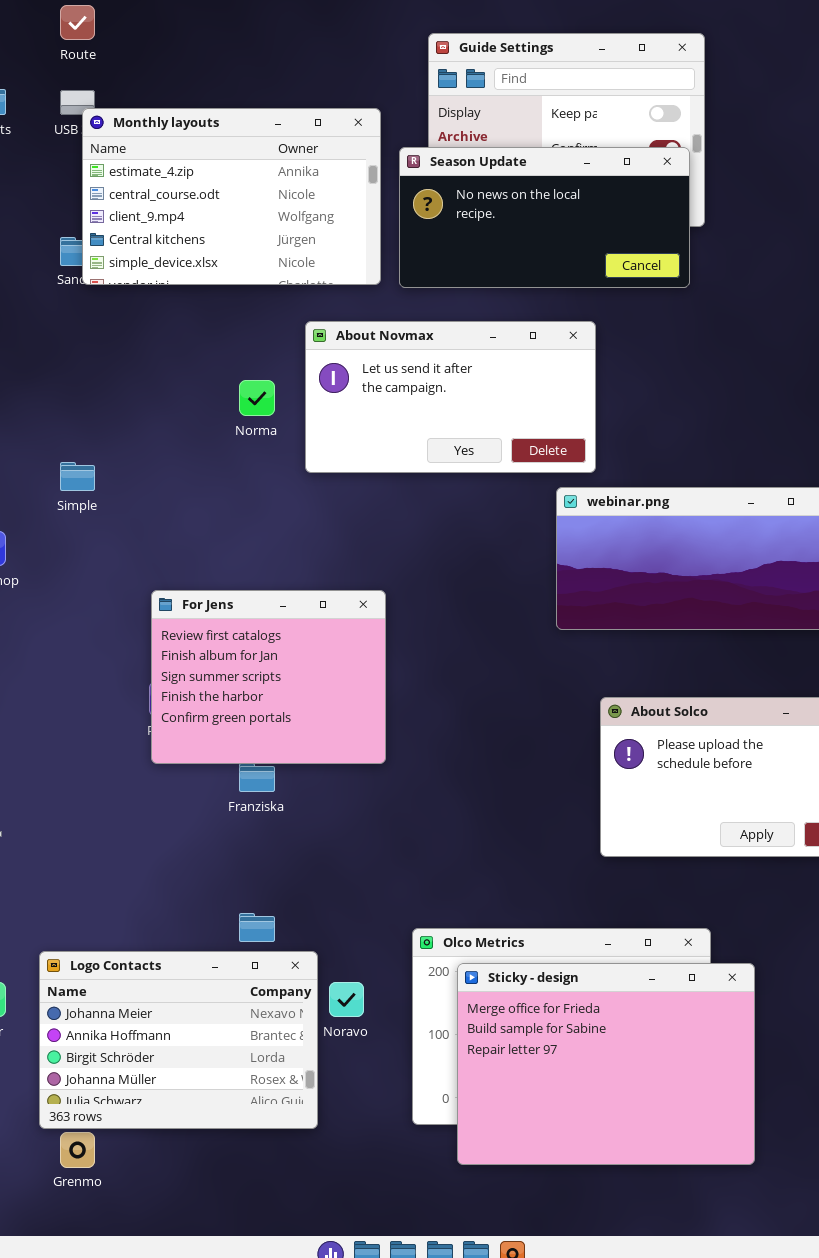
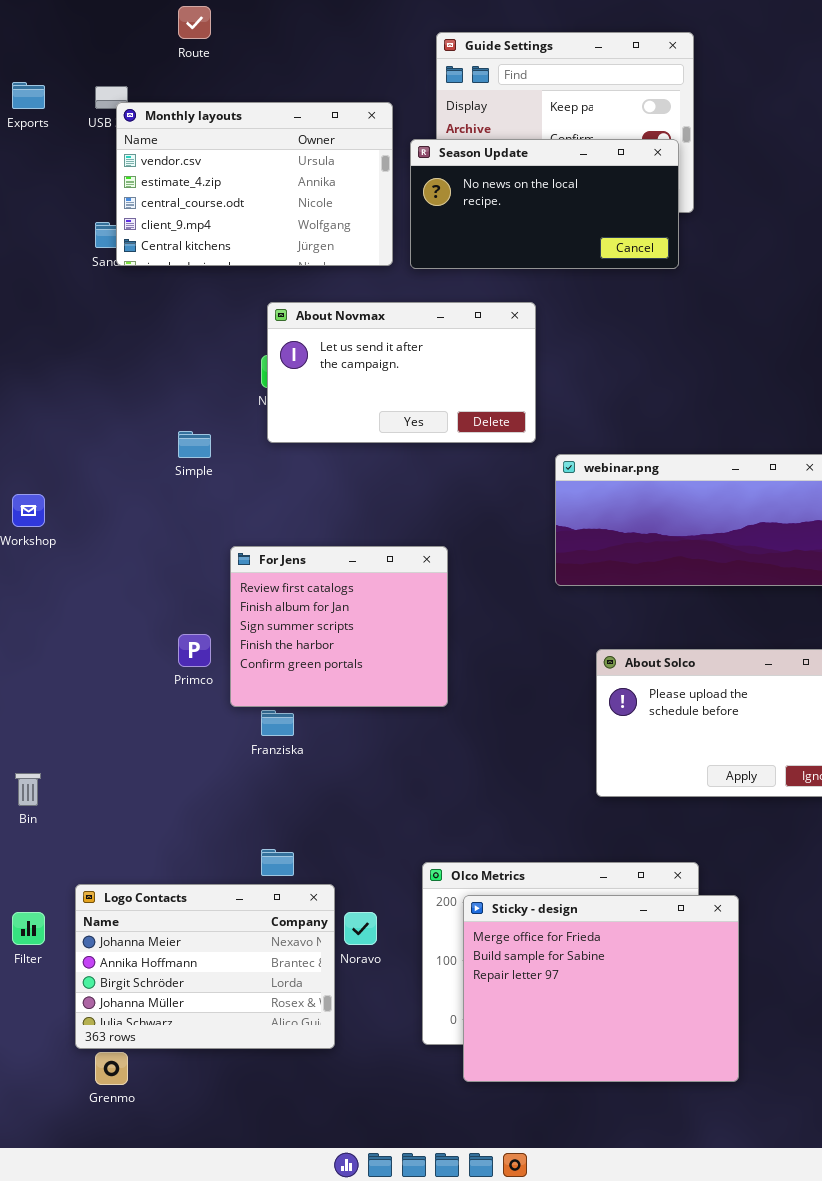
Route: [60,5,95,40] -> [178,6,211,39], moved
Monthly layouts: [82,108,381,285] -> [116,102,393,266], scrolled up 1 row
About Novmax: [305,321,596,473] -> [267,302,536,443], moved
Simple: [60,462,95,491] -> [178,431,211,458], moved
For Jens: [151,590,386,764] -> [230,546,448,707], moved

